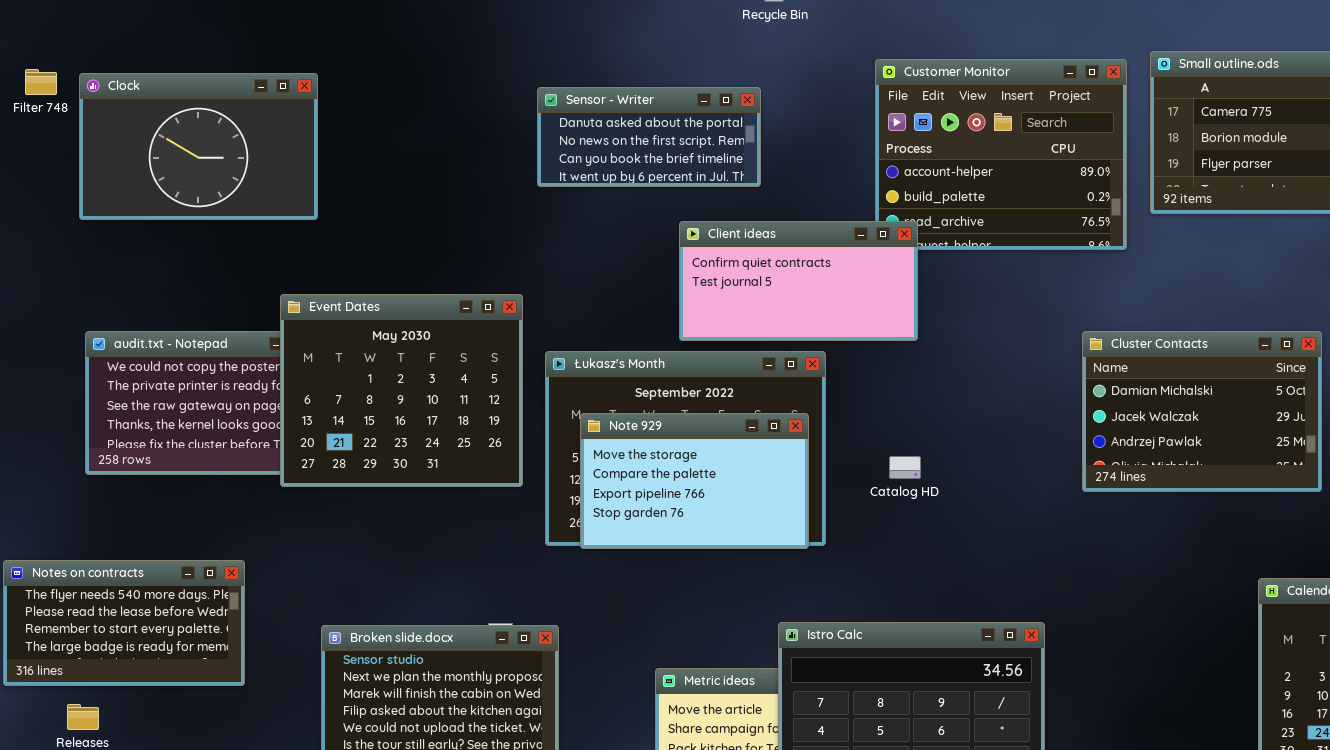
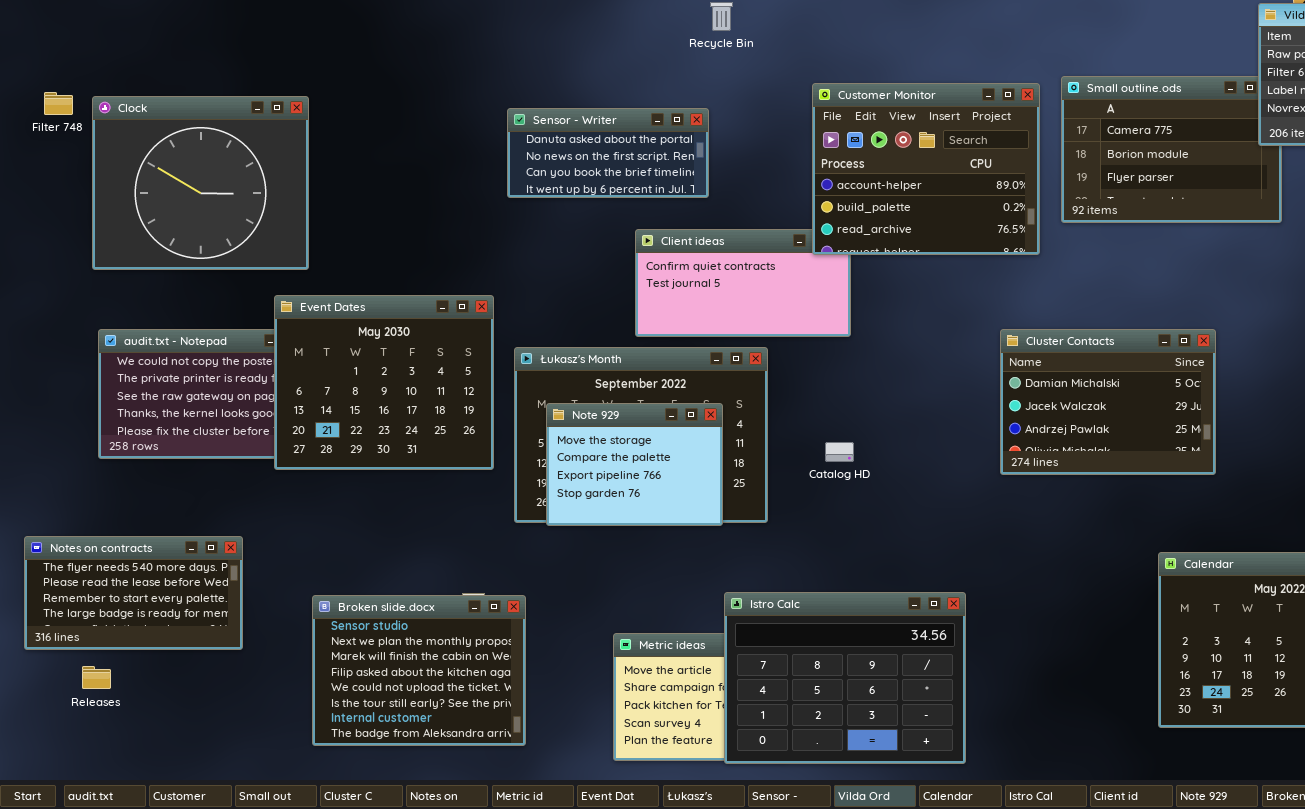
Customer Monitor: [875,59,1127,250] -> [812,83,1040,255], raised
Clock: [79,73,318,220] -> [92,96,309,270], resized
Note 929: [580,413,809,549] -> [546,403,723,526], resized

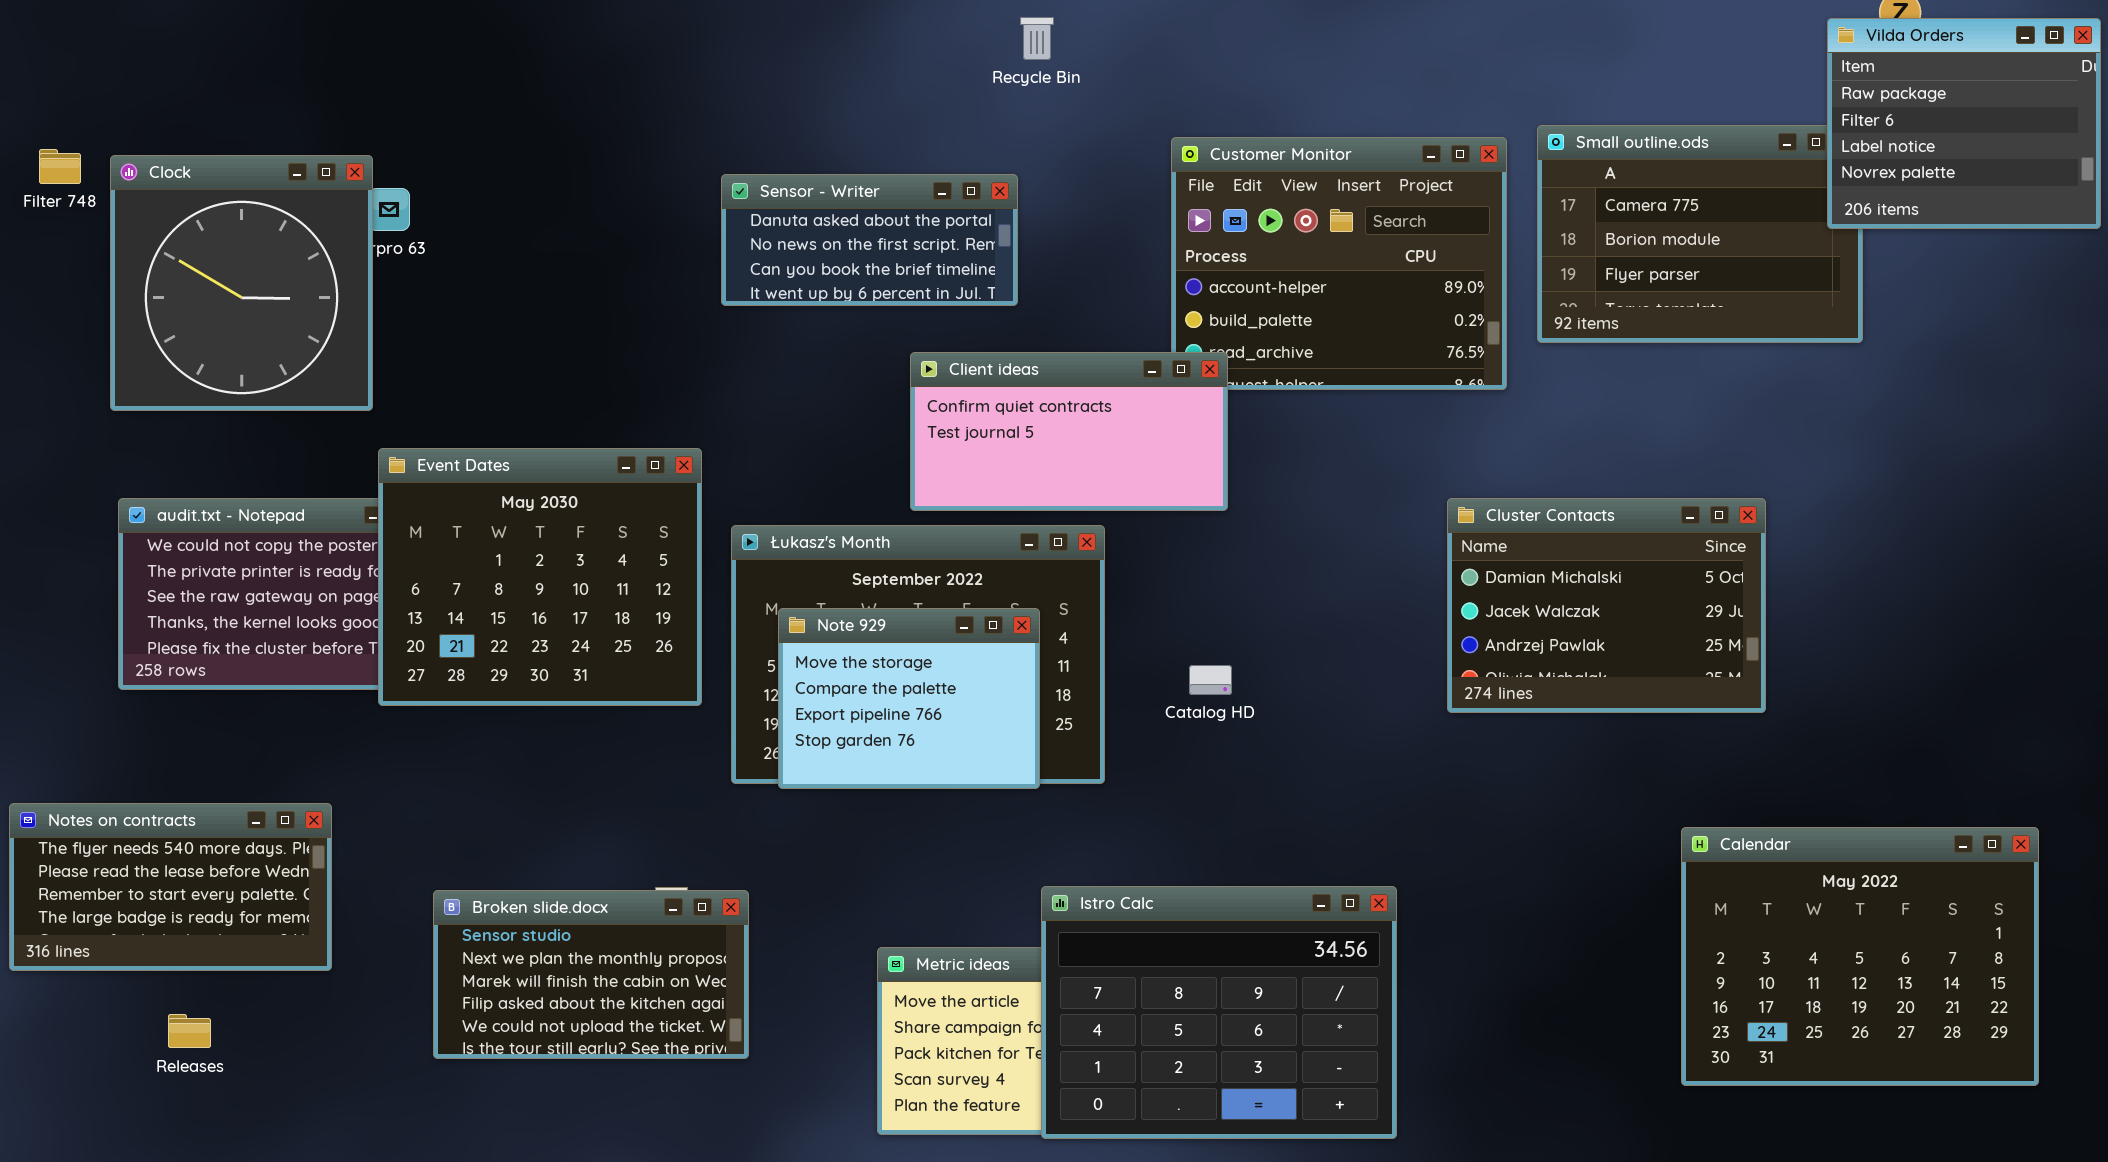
Clock: [92,96,309,270] -> [110,155,373,411], resized
Client ideas: [635,229,851,337] -> [910,352,1228,511], raised
Broken slide.docx: [312,595,526,746] -> [433,890,749,1059], resized
Releases: [82,666,111,689] -> [168,1014,211,1048], moved

